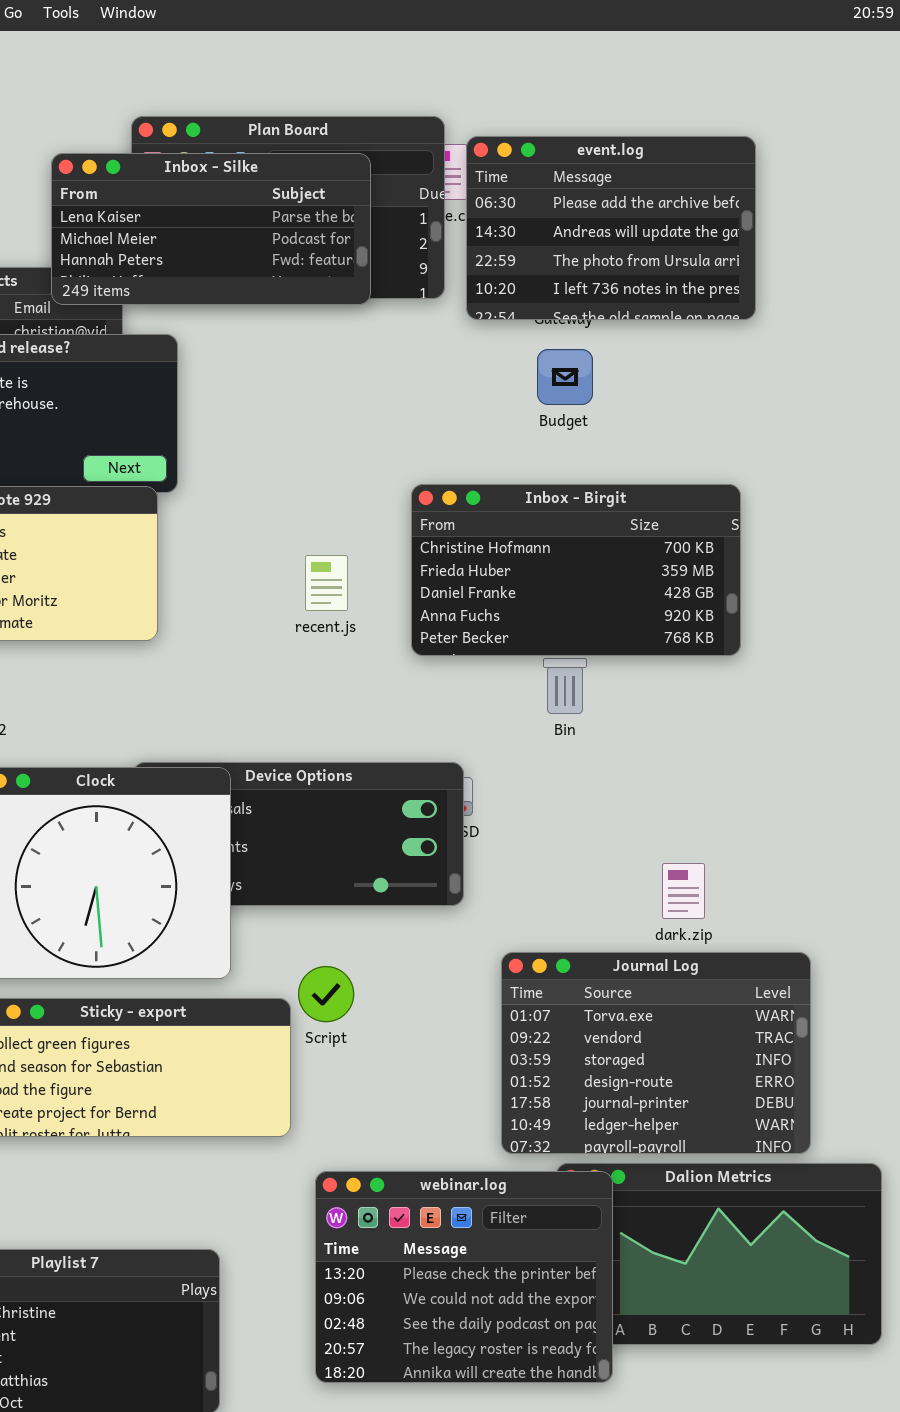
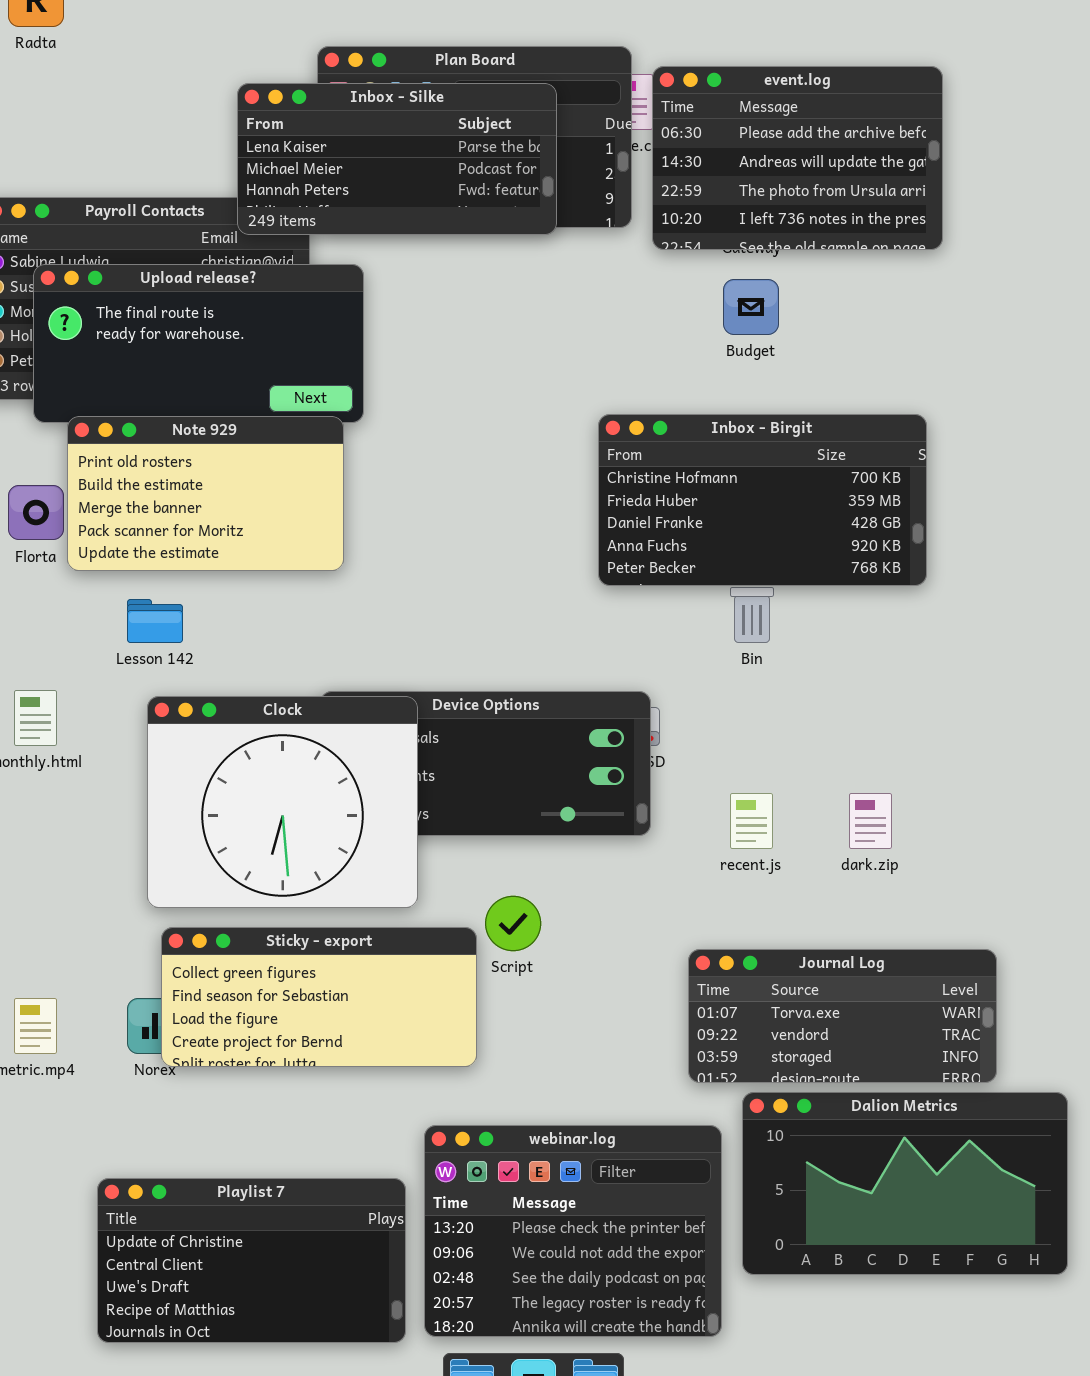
recent.js: [305,555,348,611] -> [730,793,773,849], moved
Journal Log: [501,952,811,1154] -> [688,949,997,1083], resized
webinar.log: [315,1171,613,1383] -> [424,1125,722,1337], moved

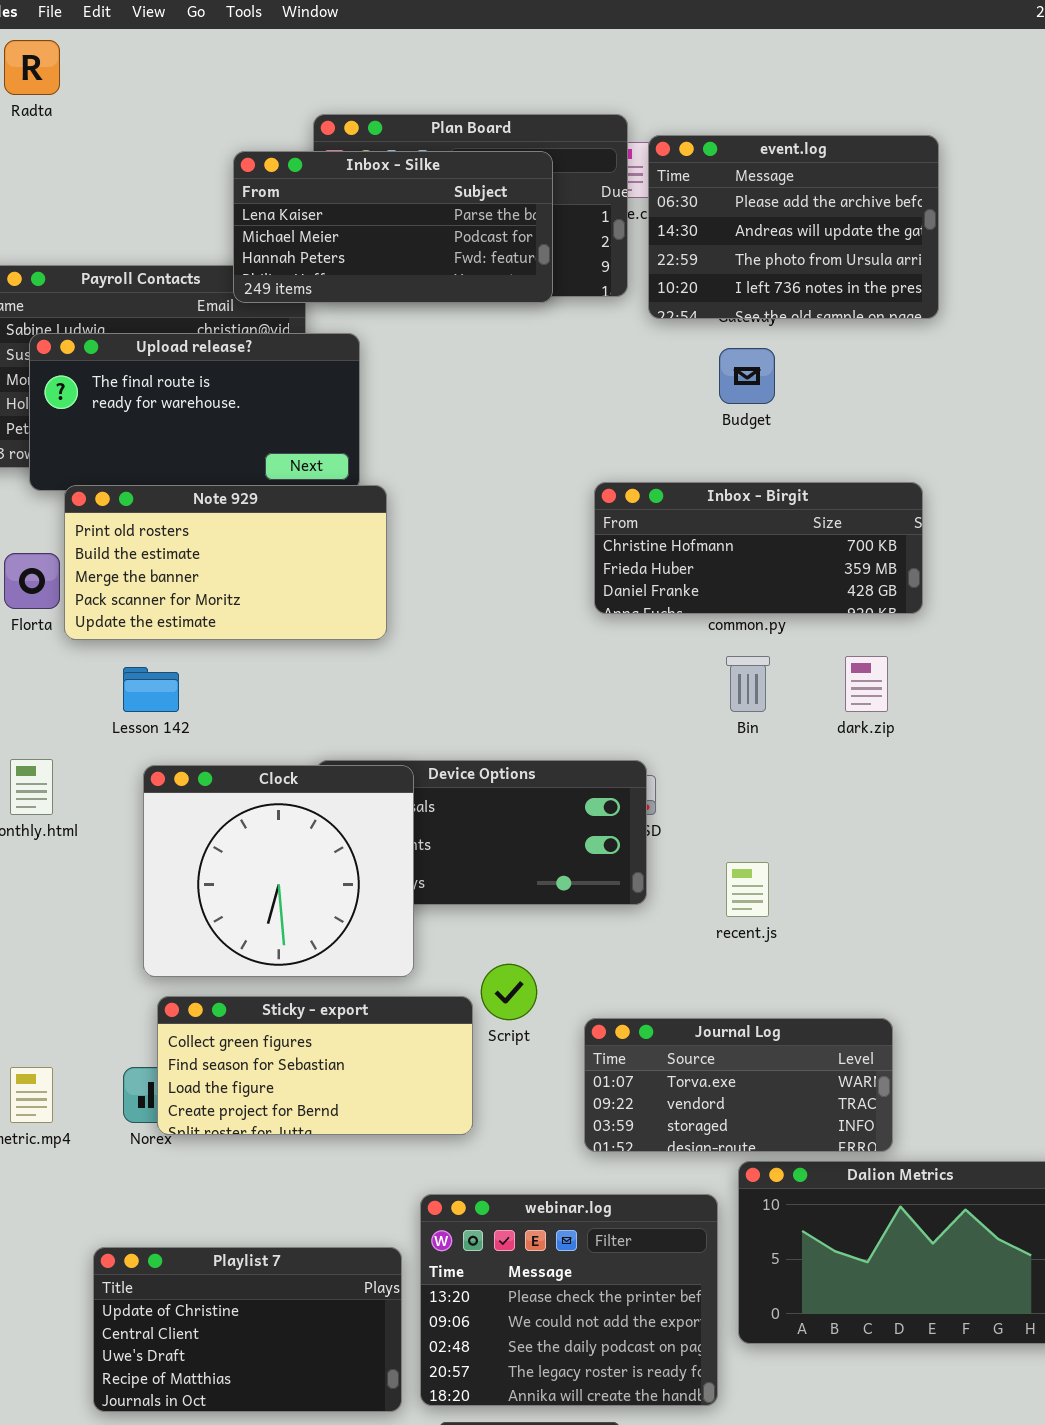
Inbox - Birgit: [598,414,927,586] -> [594,482,923,614], resized
Note 929: [67,416,344,571] -> [64,485,387,640], resized
dark.zip: [849,793,892,849] -> [845,656,888,712], moved
Journal Log: [688,949,997,1083] -> [584,1018,893,1152], moved

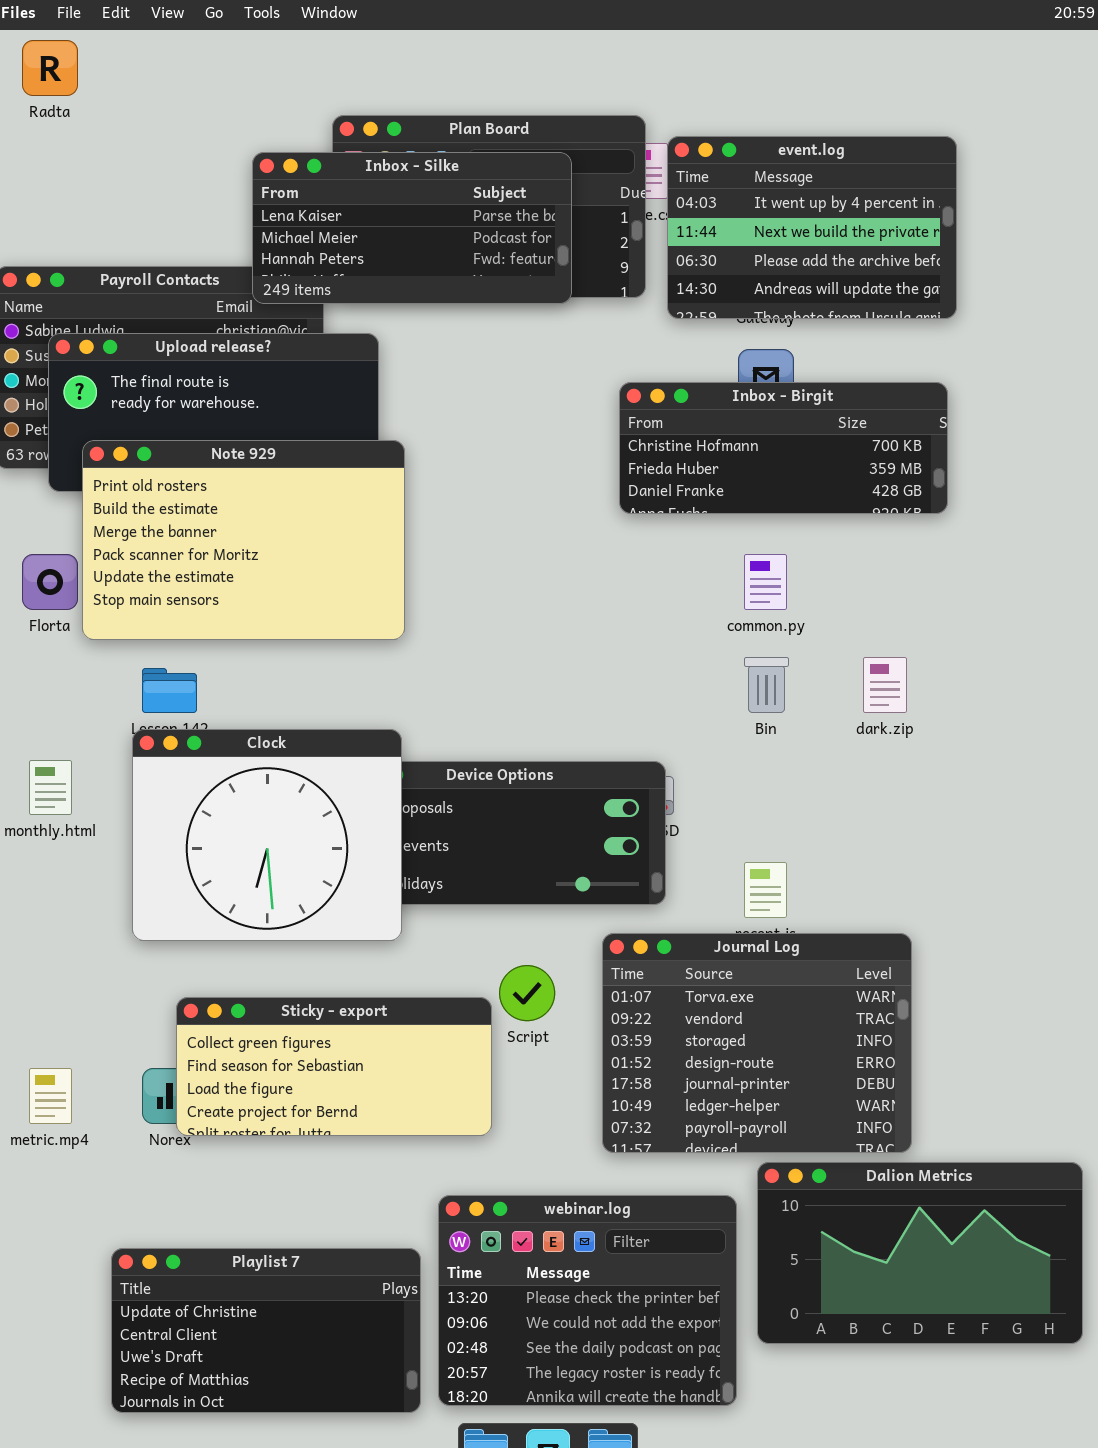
event.log: [648,135,939,319] -> [667,136,957,319], scrolled up 2 rows
Inbox - Birgit: [594,482,923,614] -> [619,382,948,514], moved
Note 929: [64,485,387,640] -> [82,440,405,640], resized
Clock: [143,765,414,977] -> [132,729,402,941], moved
Journal Log: [584,1018,893,1152] -> [602,933,912,1153], resized

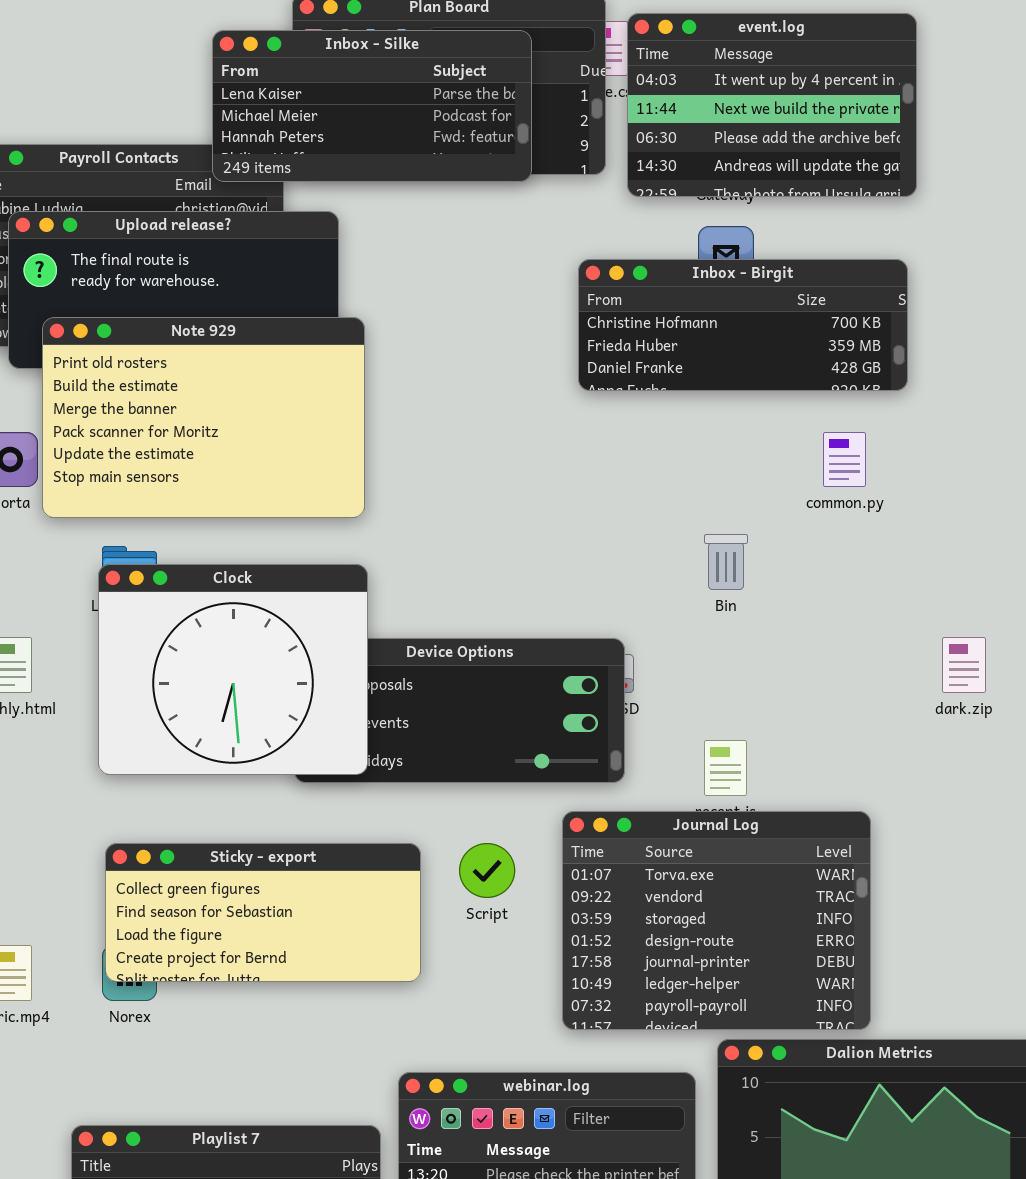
common.py: [744,554,787,610] -> [823,432,866,487], moved
dark.zip: [863,657,907,713] -> [942,637,986,693], moved
Clock: [132,729,402,941] -> [98,564,368,775], moved
Sticky - export: [176,997,492,1136] -> [105,843,421,982], moved

